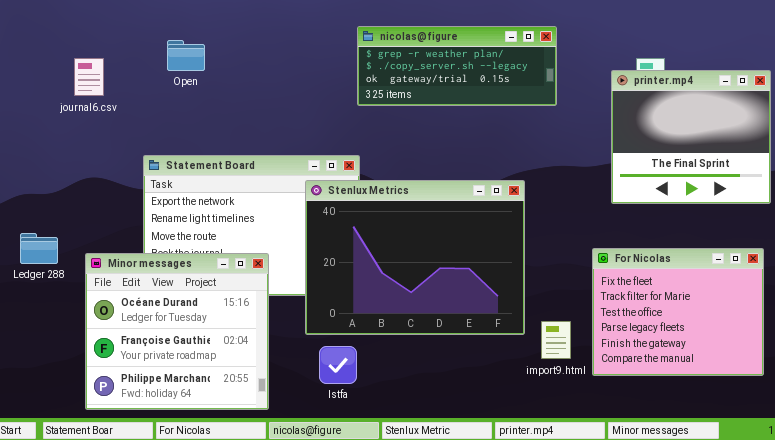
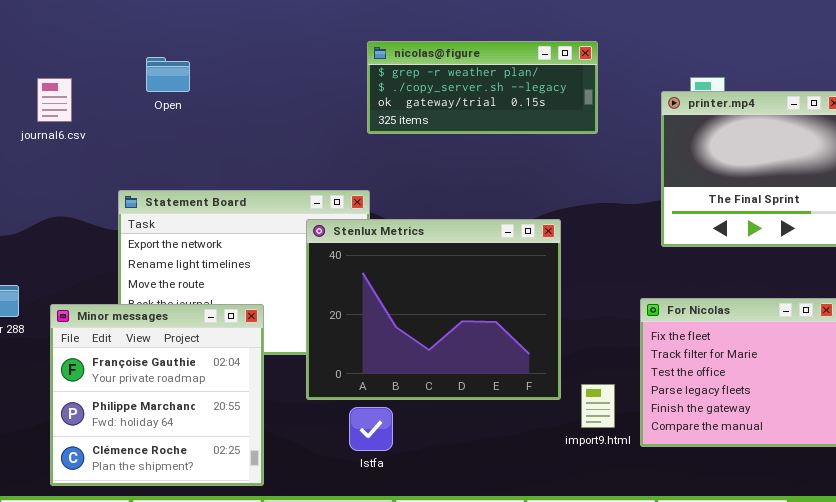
Minor messages: [85,253,269,410] -> [50,304,264,486], scrolled down 1 row
Istfa: [319,346,357,384] -> [349,407,393,451], moved

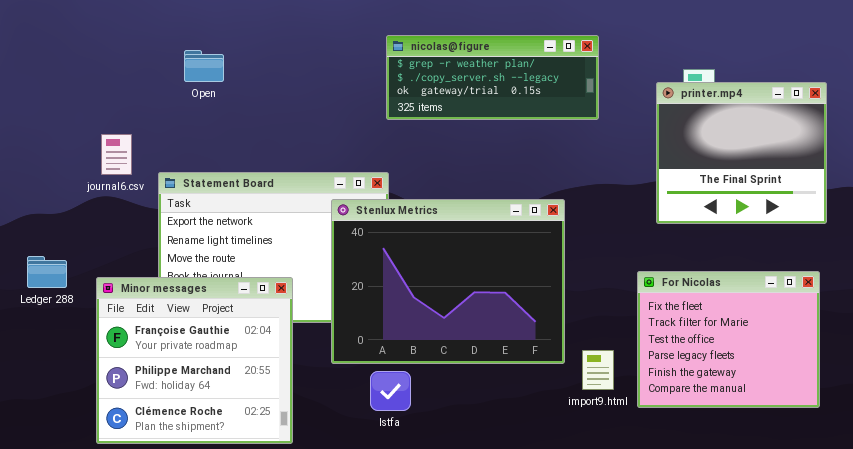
journal6.csv: [37,78,72,122] -> [101,134,132,175], moved

